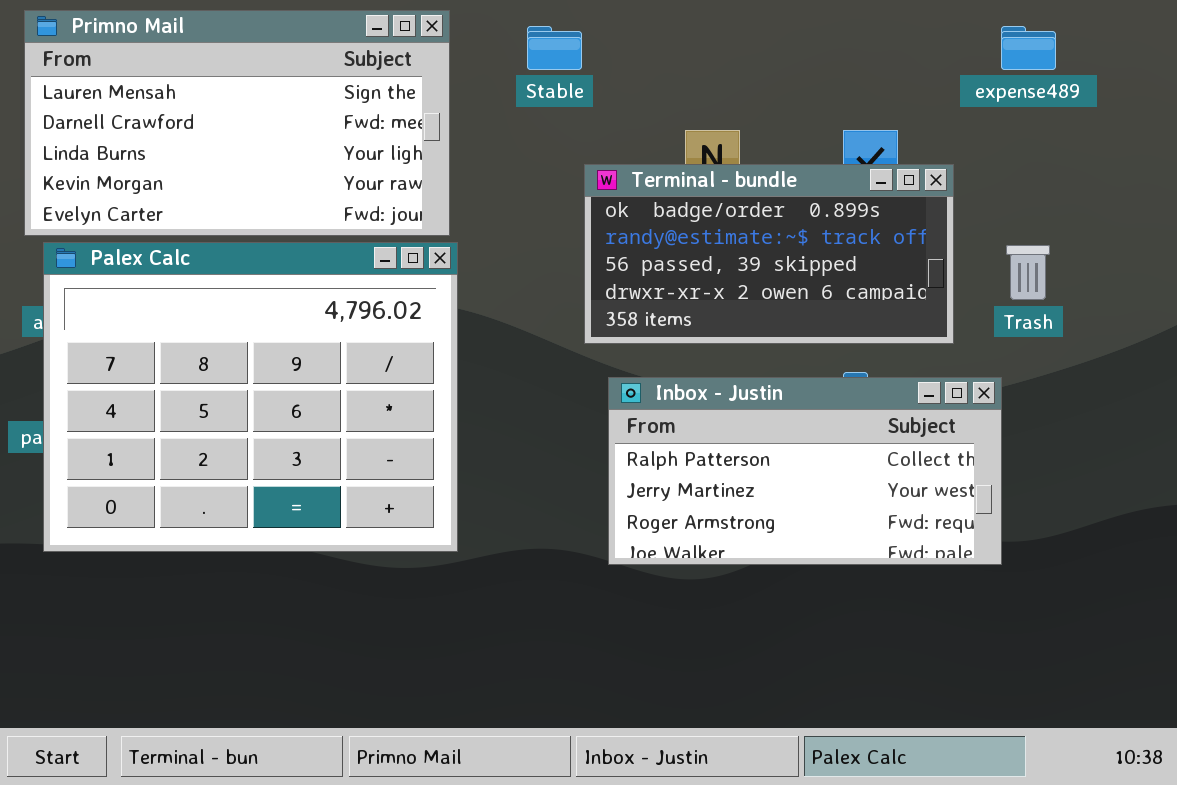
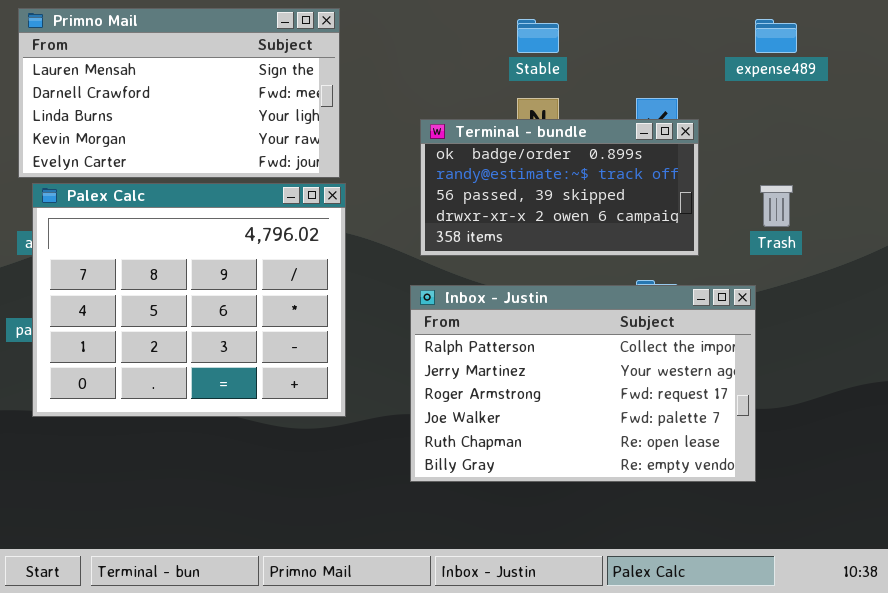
Stable: [527,26,582,70] -> [517,19,559,53], moved
Terminal - bundle: [584,164,954,344] -> [420,119,699,256], moved
Inbox - Justin: [608,377,1002,565] -> [410,285,756,482], resized

